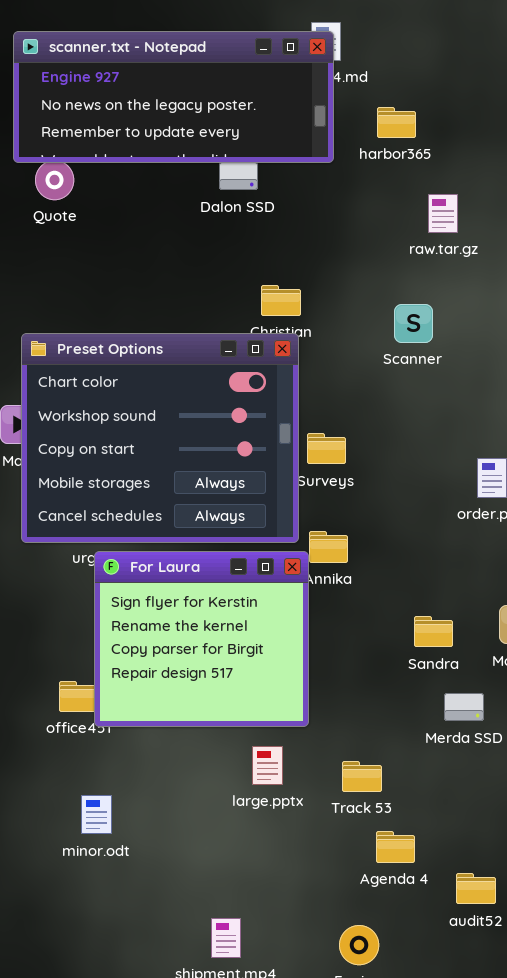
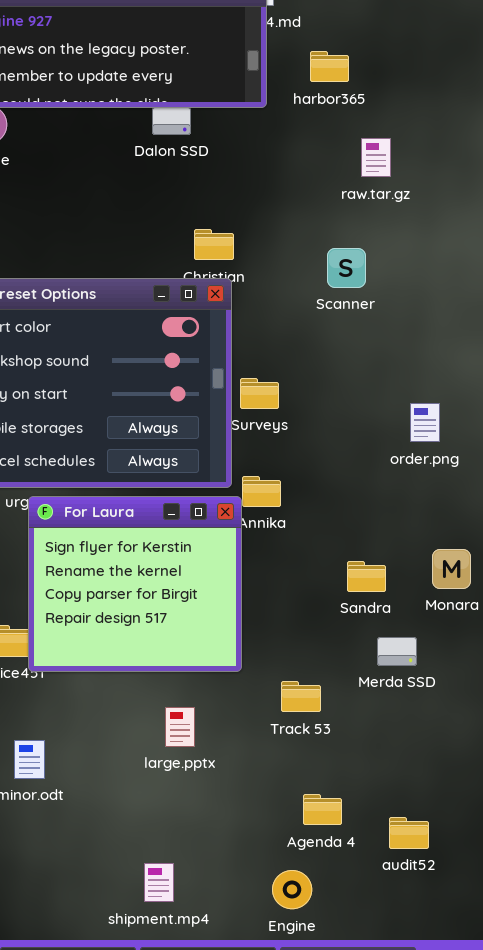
large.pptx: [252,746,283,785] -> [165,707,195,747], moved
Track 53: [342,761,382,792] -> [281,681,321,712], moved
Agenda 4: [376,831,415,863] -> [303,794,342,825], moved

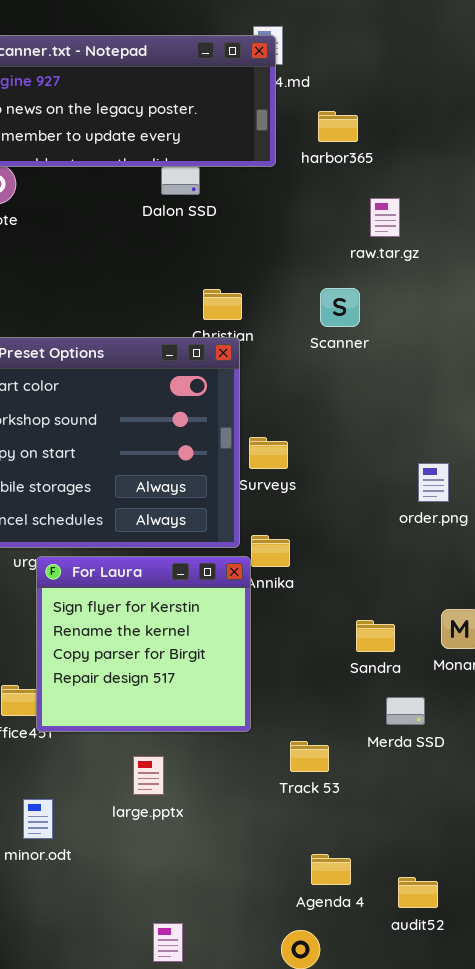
Scanner: [327,248,366,288] -> [320,288,360,327], moved
large.pptx: [165,707,195,747] -> [133,756,164,795], moved

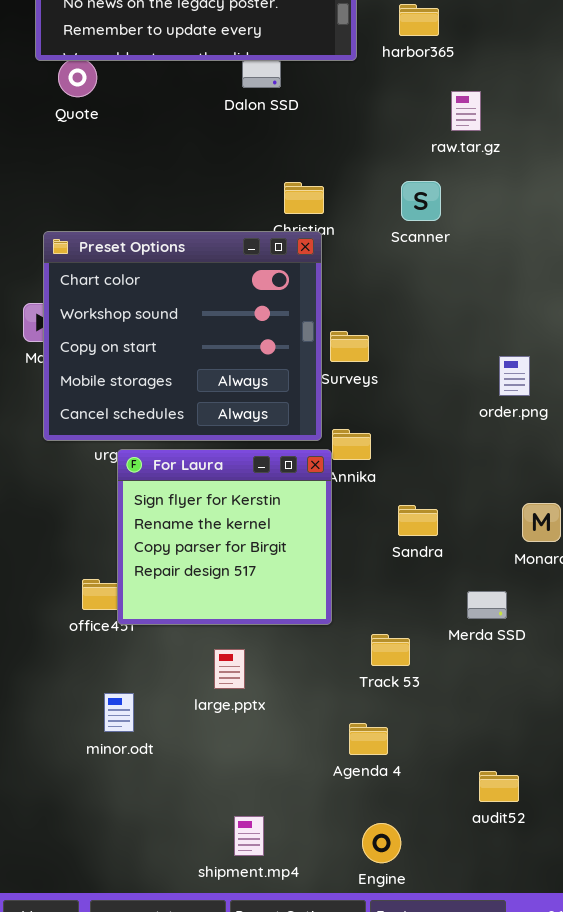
Sandra: [356,620,395,652] -> [398,505,438,536], moved
Agenda 4: [311,854,351,885] -> [349,723,388,755], moved

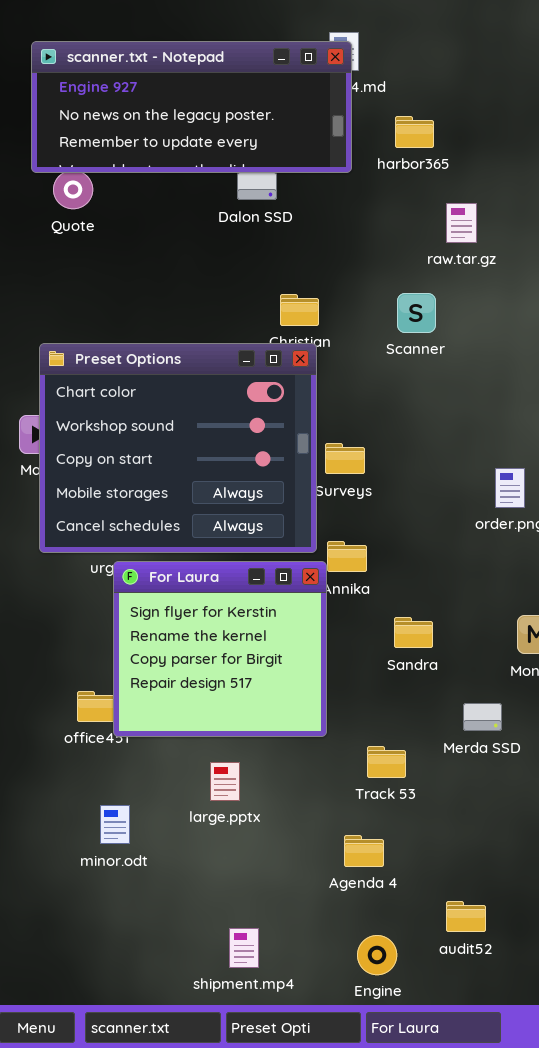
audit52: [479,771,519,802] -> [446,901,486,932], moved

